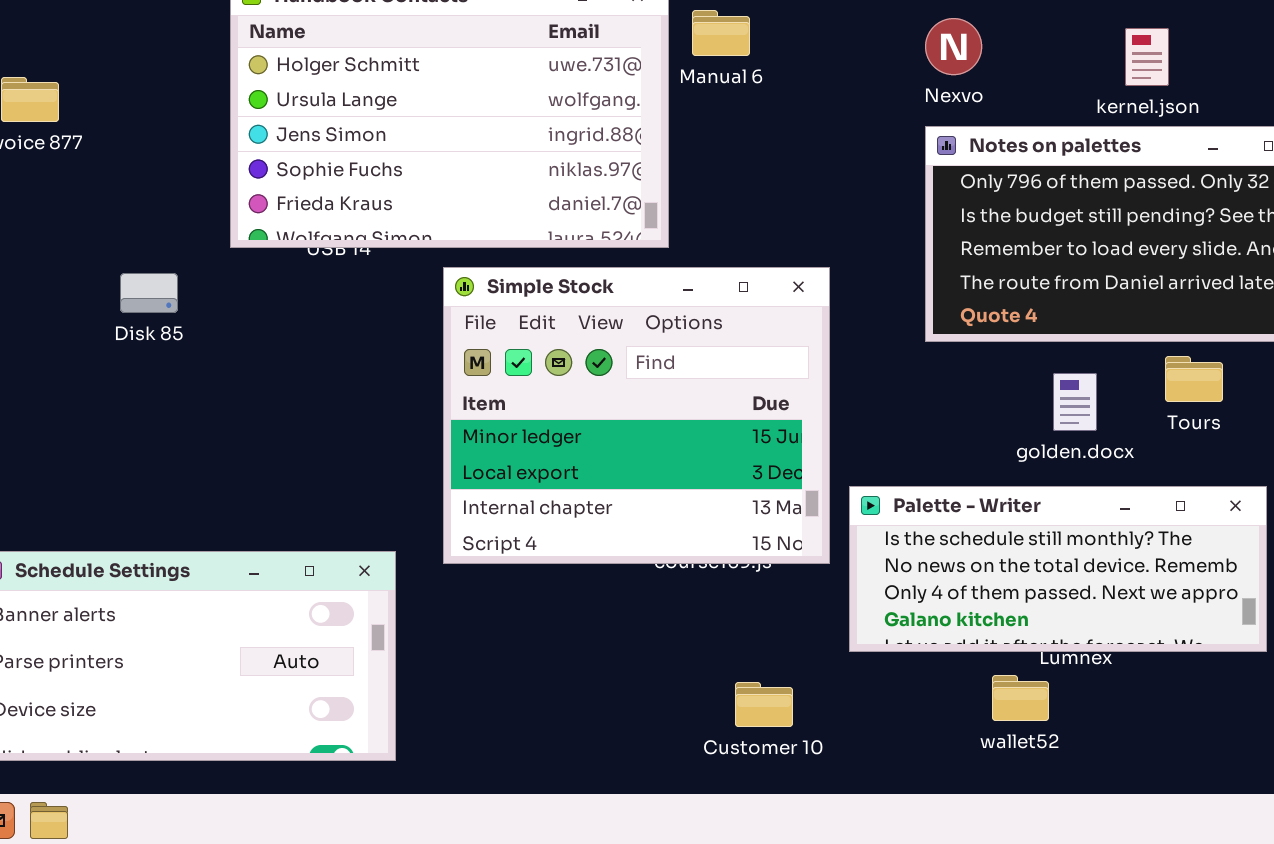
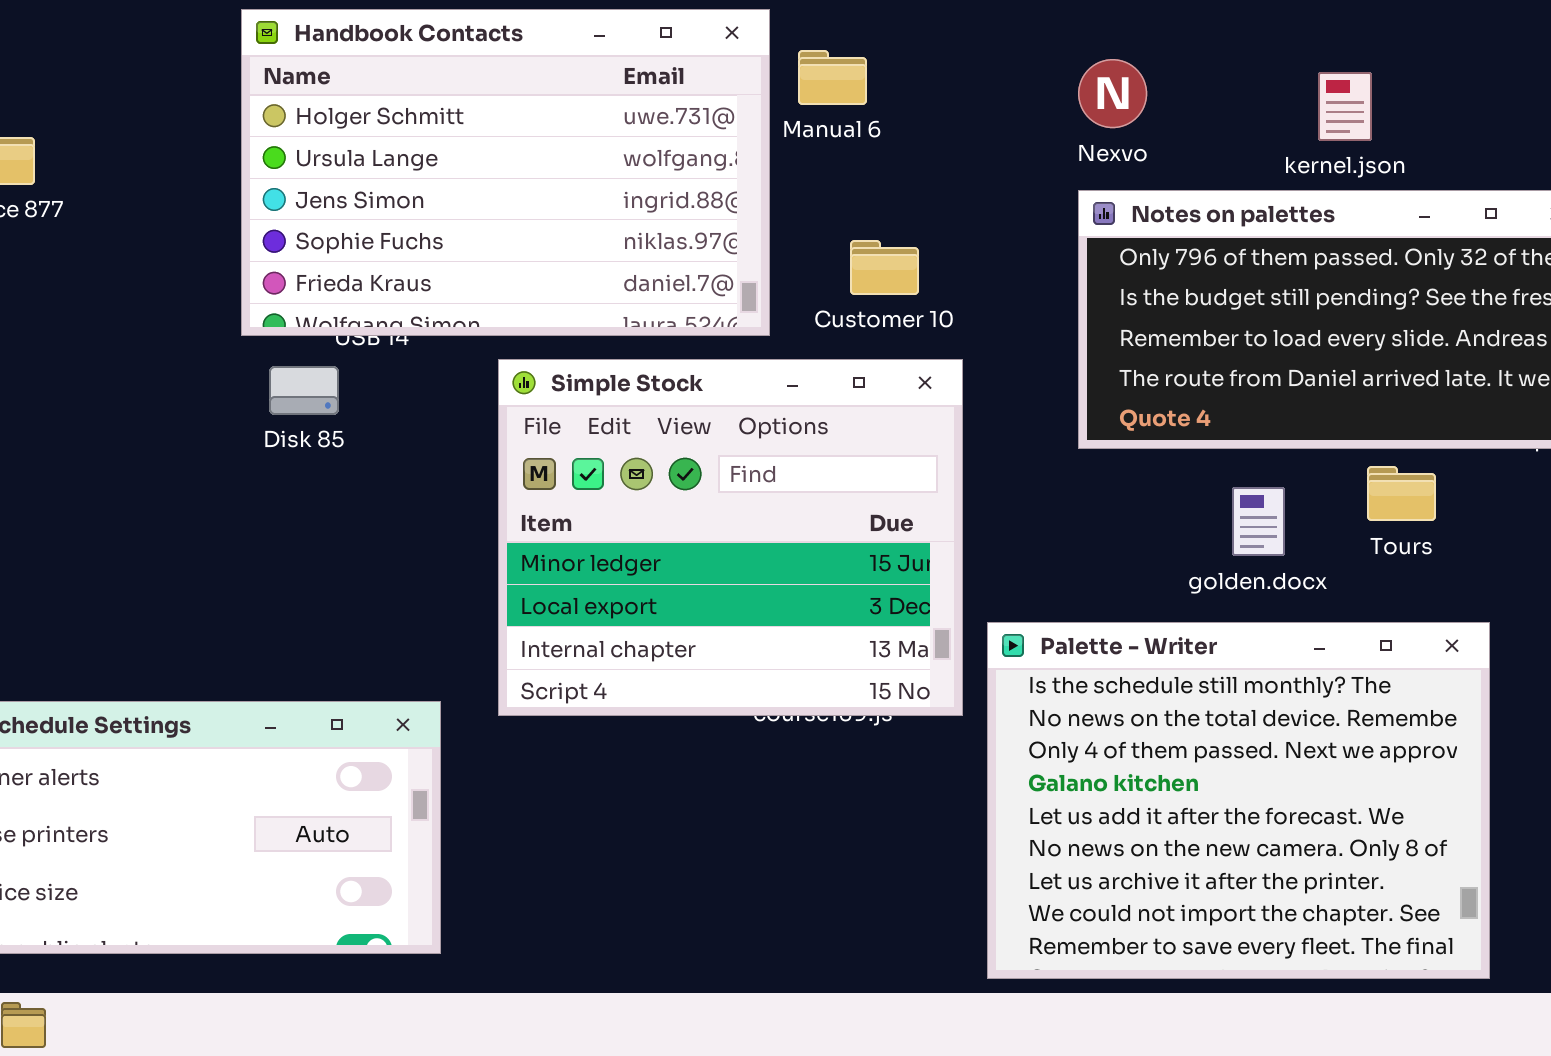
Disk 85: [120,273,178,313] -> [269,366,339,415], moved
Palette - Writer: [849,486,1267,652] -> [987,622,1490,979], resized
Customer 10: [735,682,793,727] -> [850,240,919,295], moved

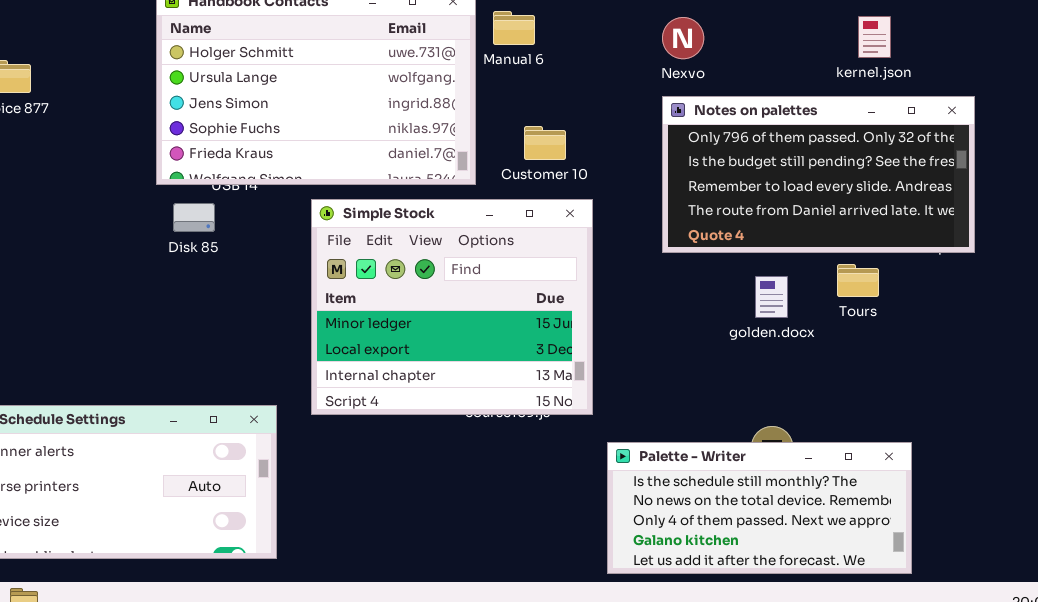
kernel.json: [1318,72,1372,141] -> [858,16,891,58], moved
Palette - Writer: [987,622,1490,979] -> [607,442,912,574], resized

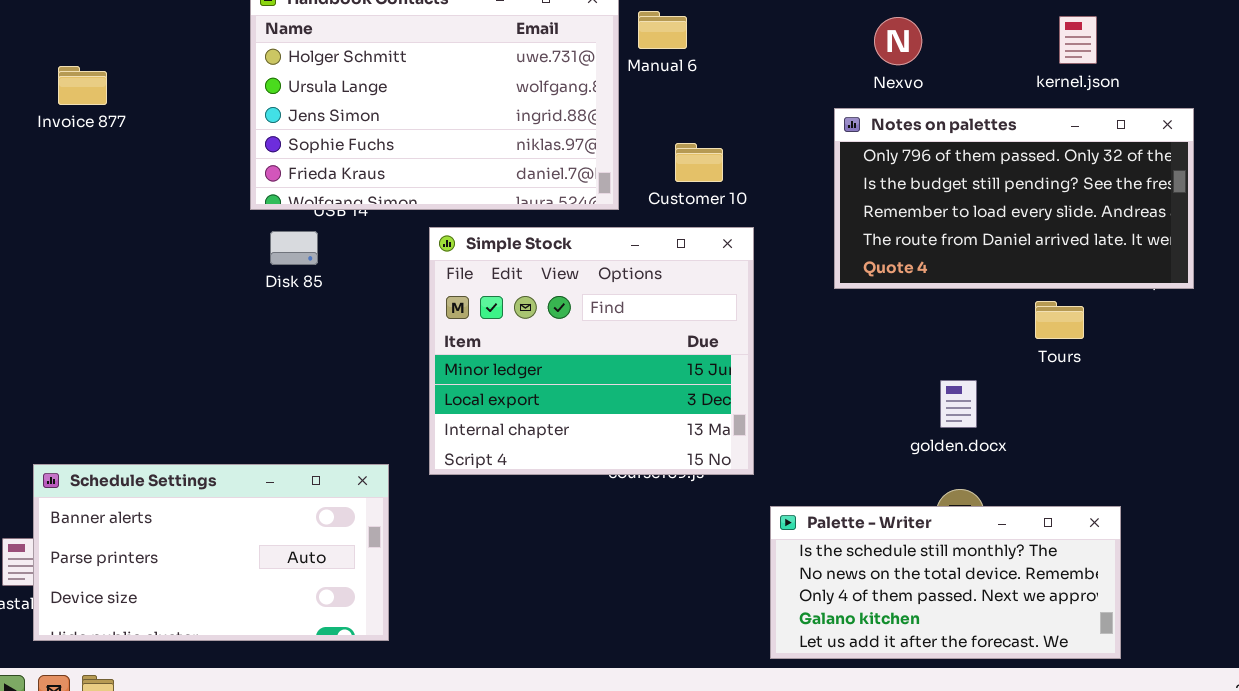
Nexvo: [662,17,704,59] -> [874,17,922,65], moved
golden.docx: [755,276,788,318] -> [940,380,977,428], moved

